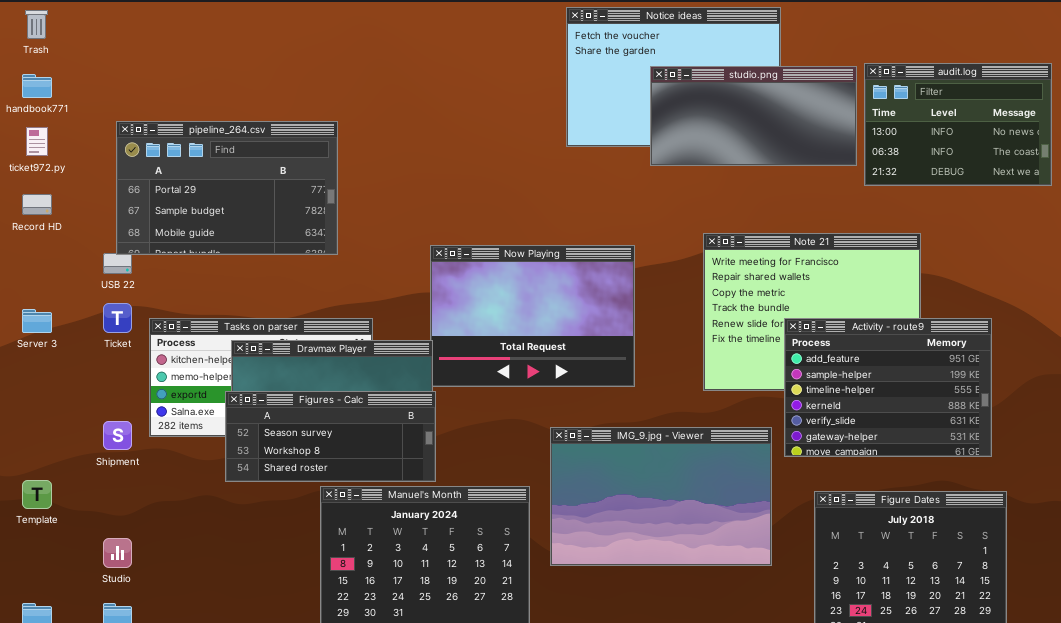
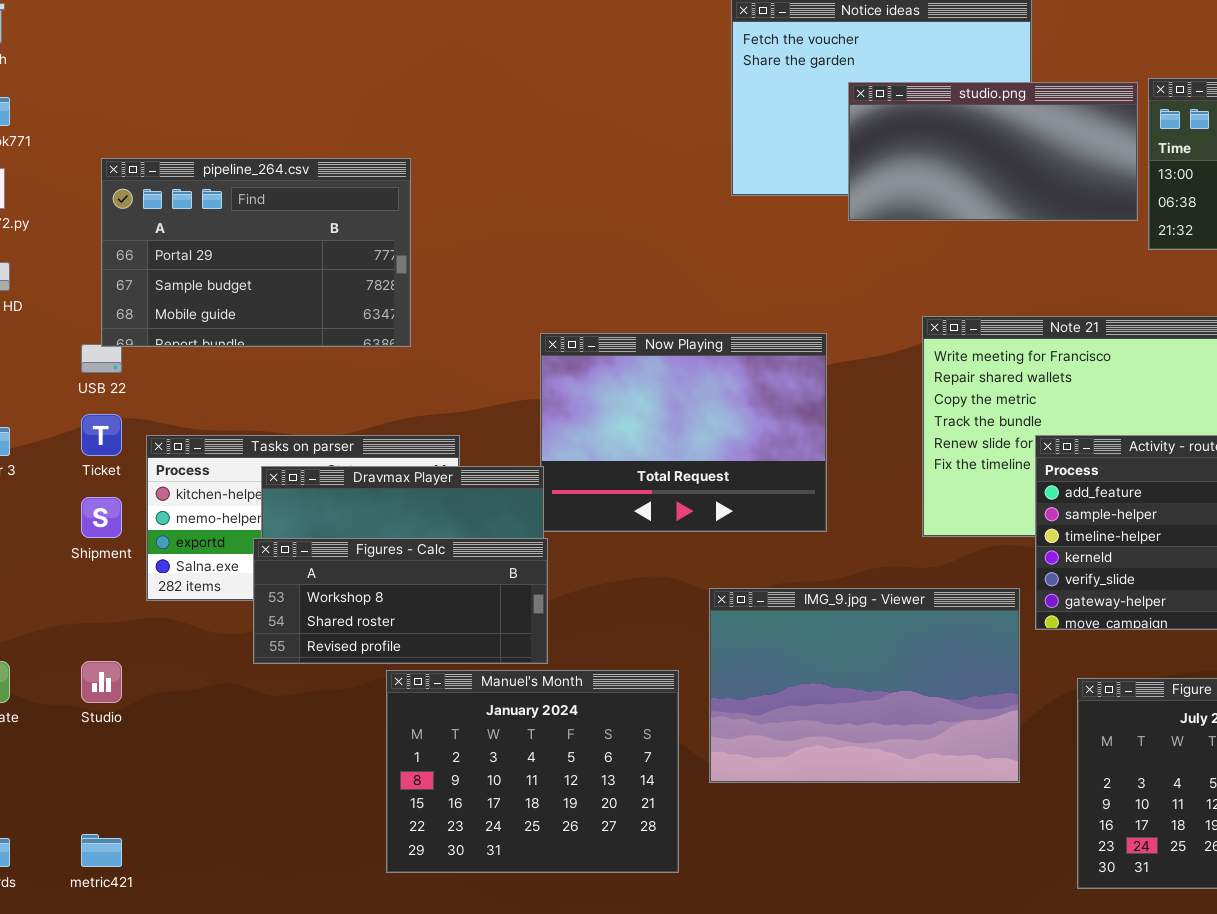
Figures - Calc: [225,391,436,482] -> [253,538,548,664], scrolled down 1 row
Shipment: [103,421,132,450] -> [81,497,122,538], moved
Studio: [103,538,132,568] -> [81,661,122,703], moved

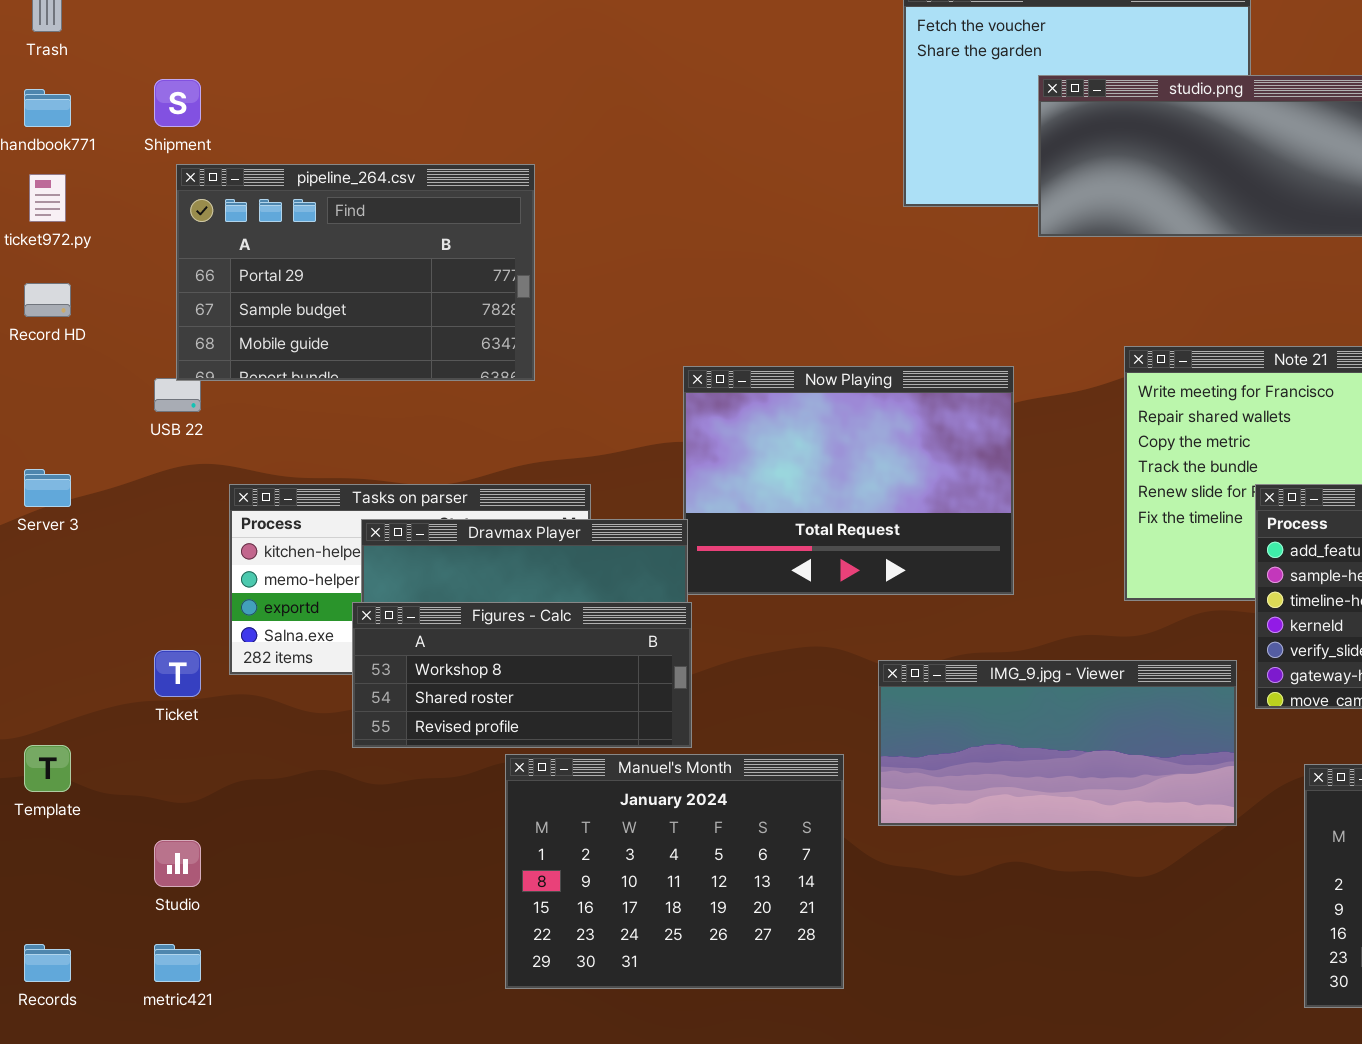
Ticket: [81,414,122,456] -> [154,650,201,697], moved
Shipment: [81,497,122,538] -> [154,79,201,127], moved
IMG_9.jpg - Viewer: [709,588,1020,783] -> [878,660,1237,826], resized
Studio: [81,661,122,703] -> [154,840,201,887], moved

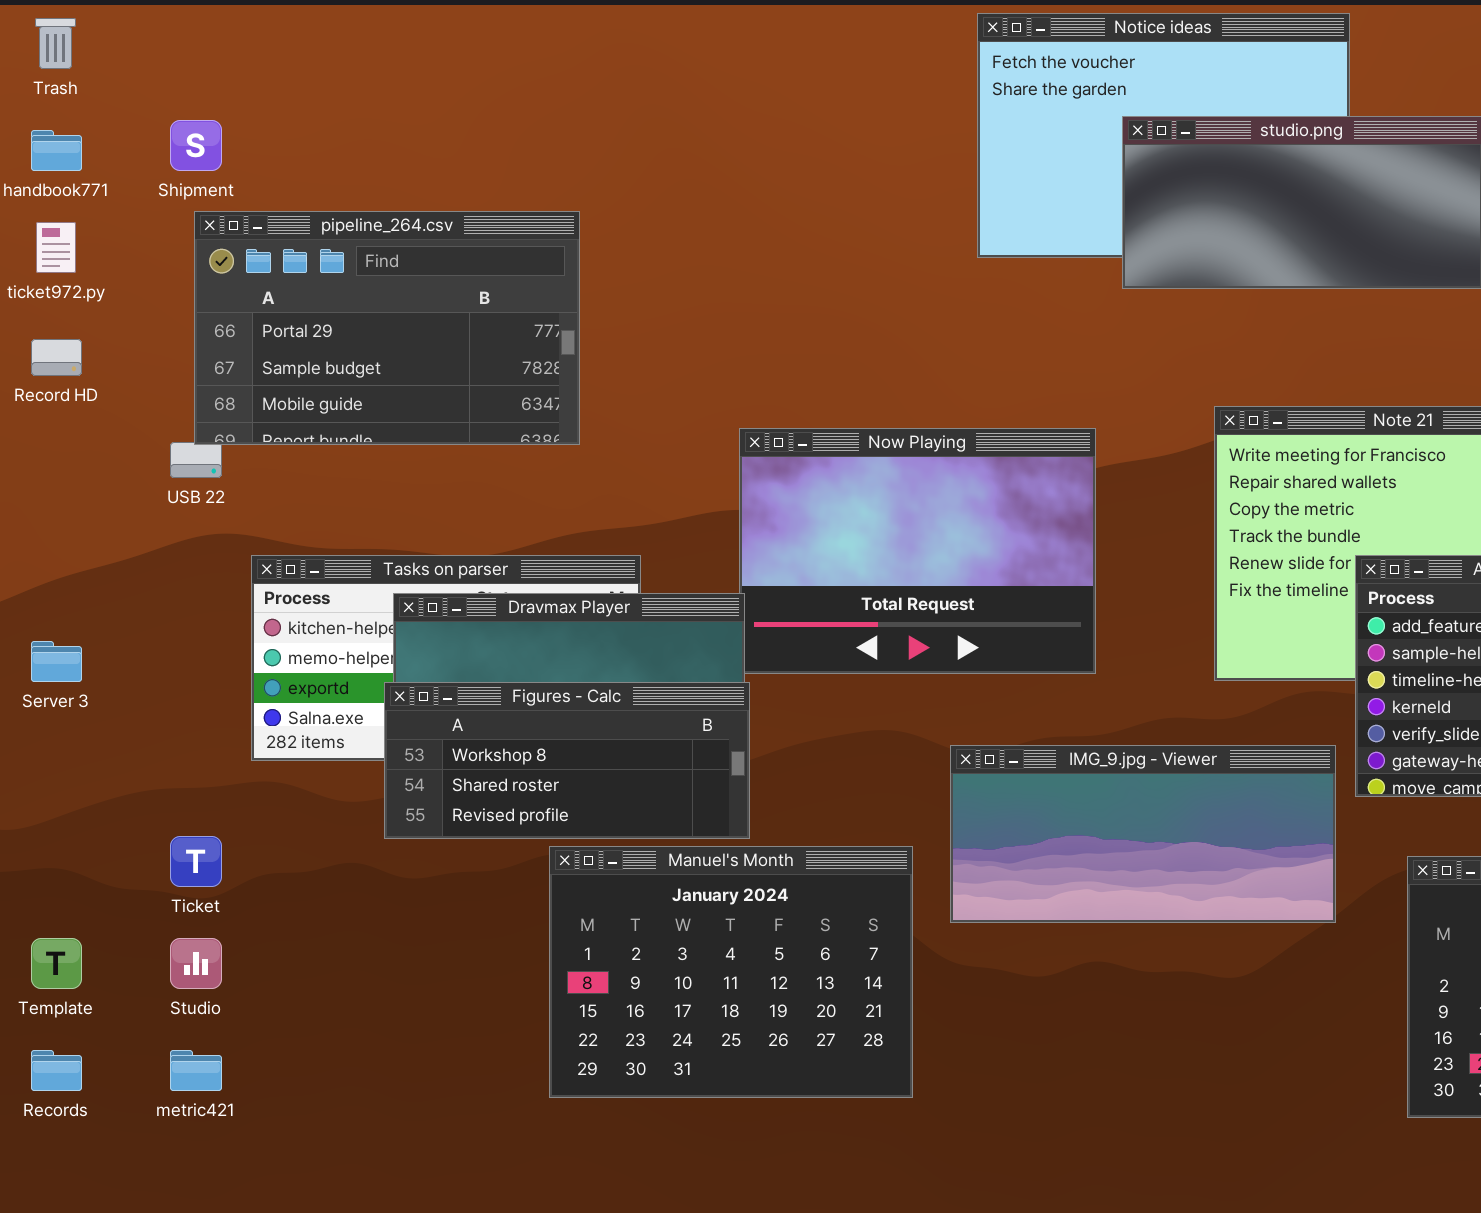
Server 3: [24,469,71,507] -> [31,641,82,682], moved
Ticket: [154,650,201,697] -> [170,836,222,887], moved
Template: [24,745,71,792] -> [31,938,82,989], moved

